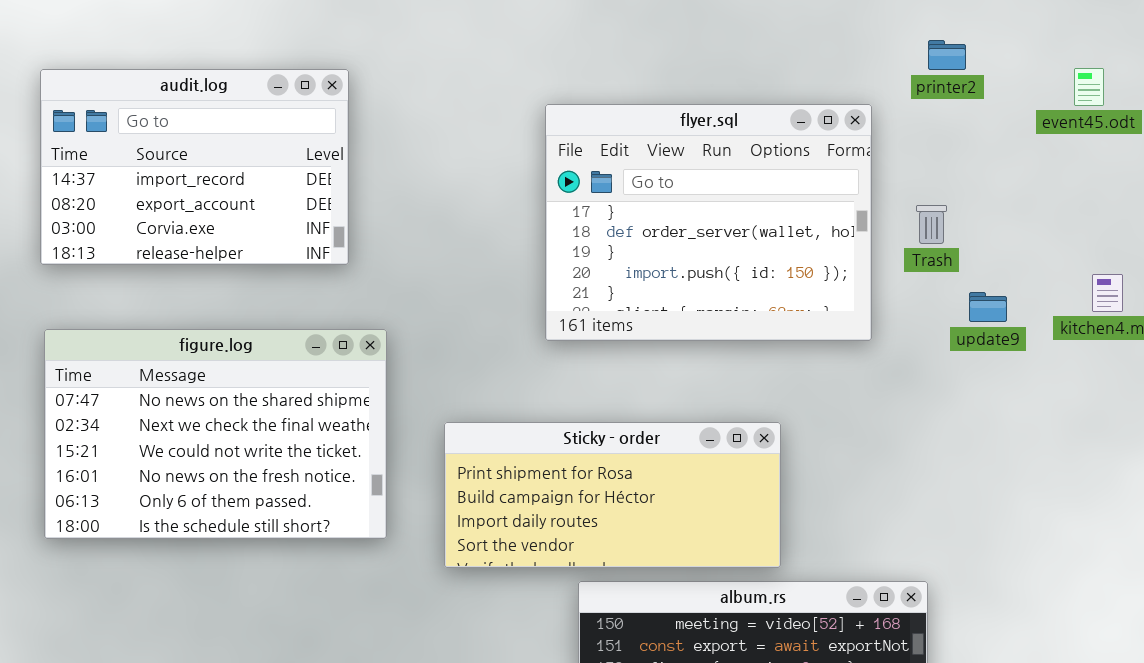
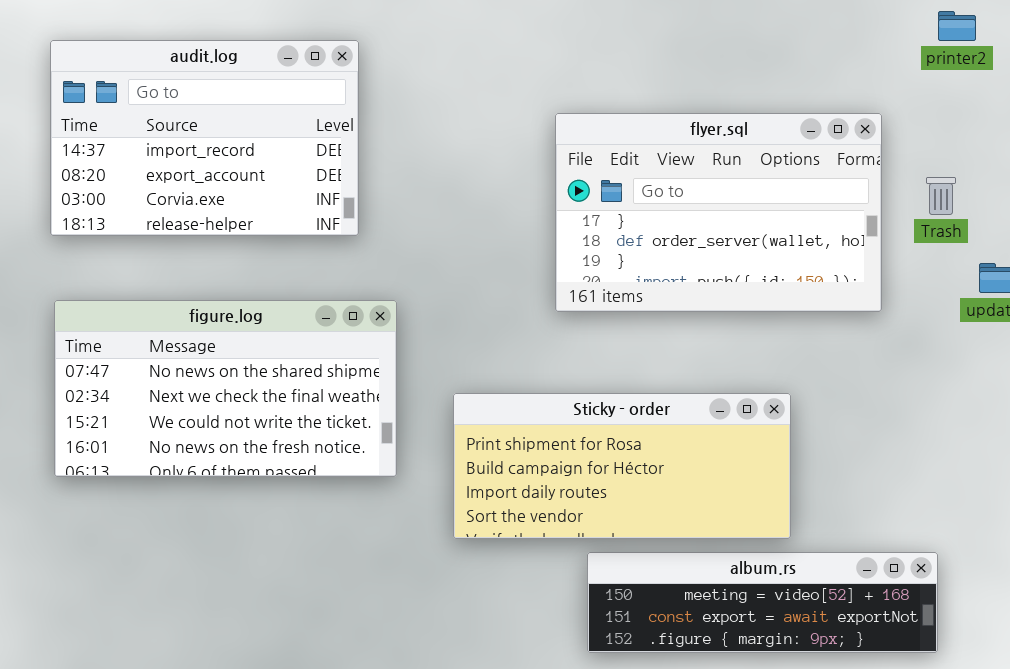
flyer.sql: [545,104,872,341] -> [555,113,882,312], resized
figure.log: [44,329,387,539] -> [54,300,397,477], resized

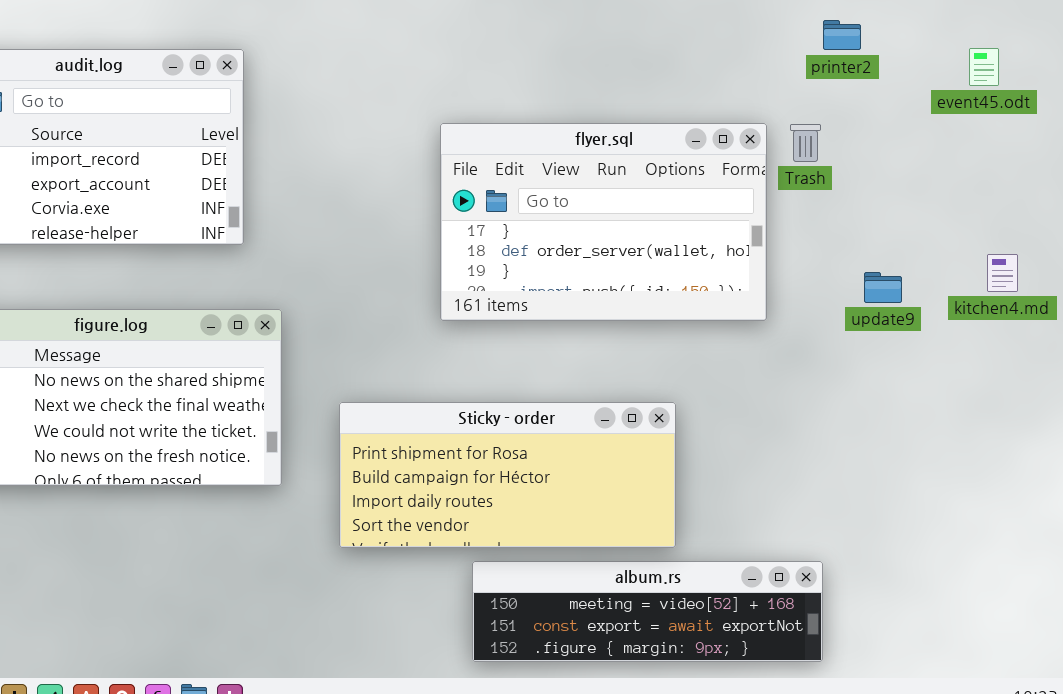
Trash: [926,177,956,215] -> [790,124,821,162], moved

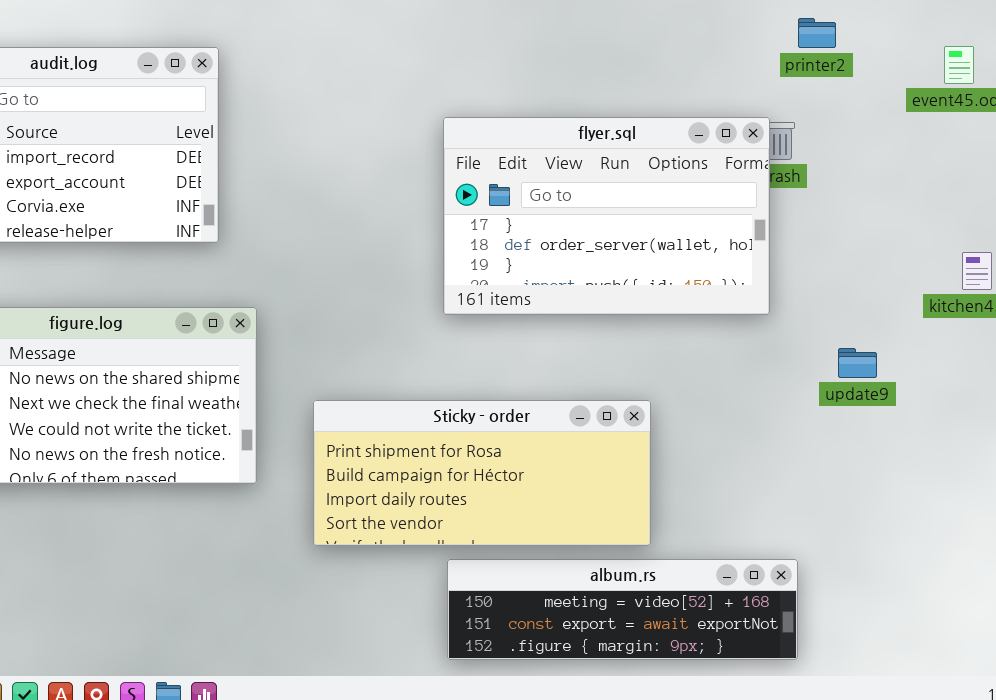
flyer.sql: [440,123,767,321] -> [443,117,770,315], moved
update9: [864,272,902,303] -> [838,348,877,378], moved

